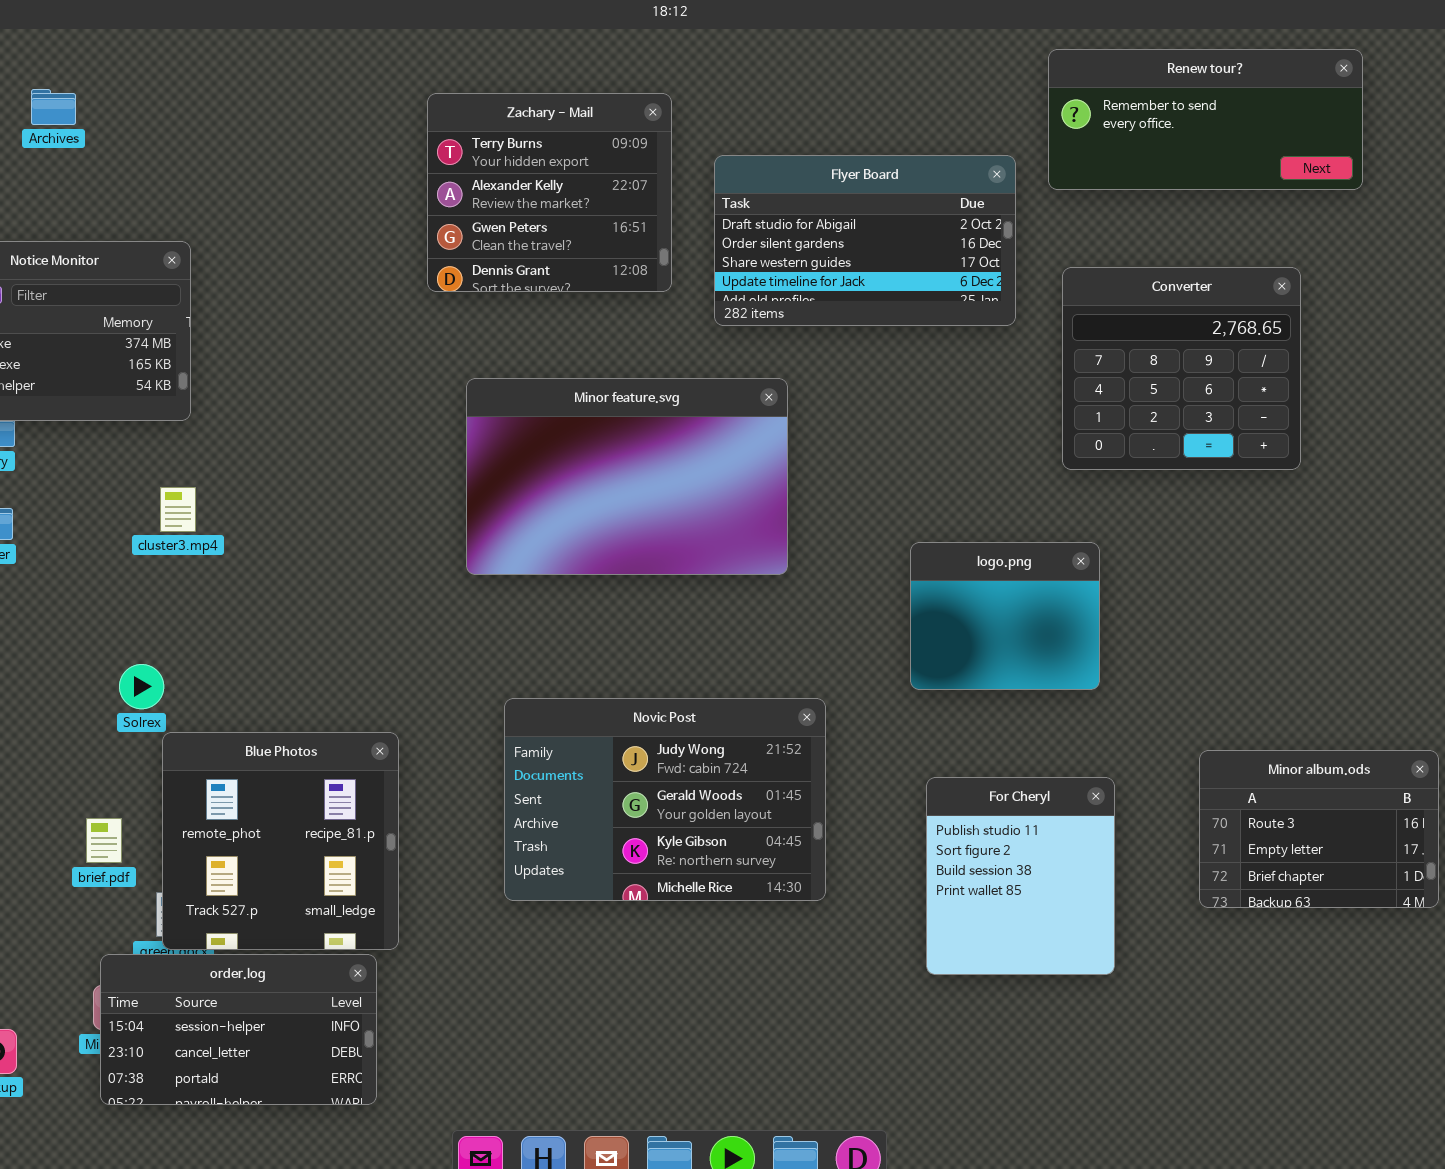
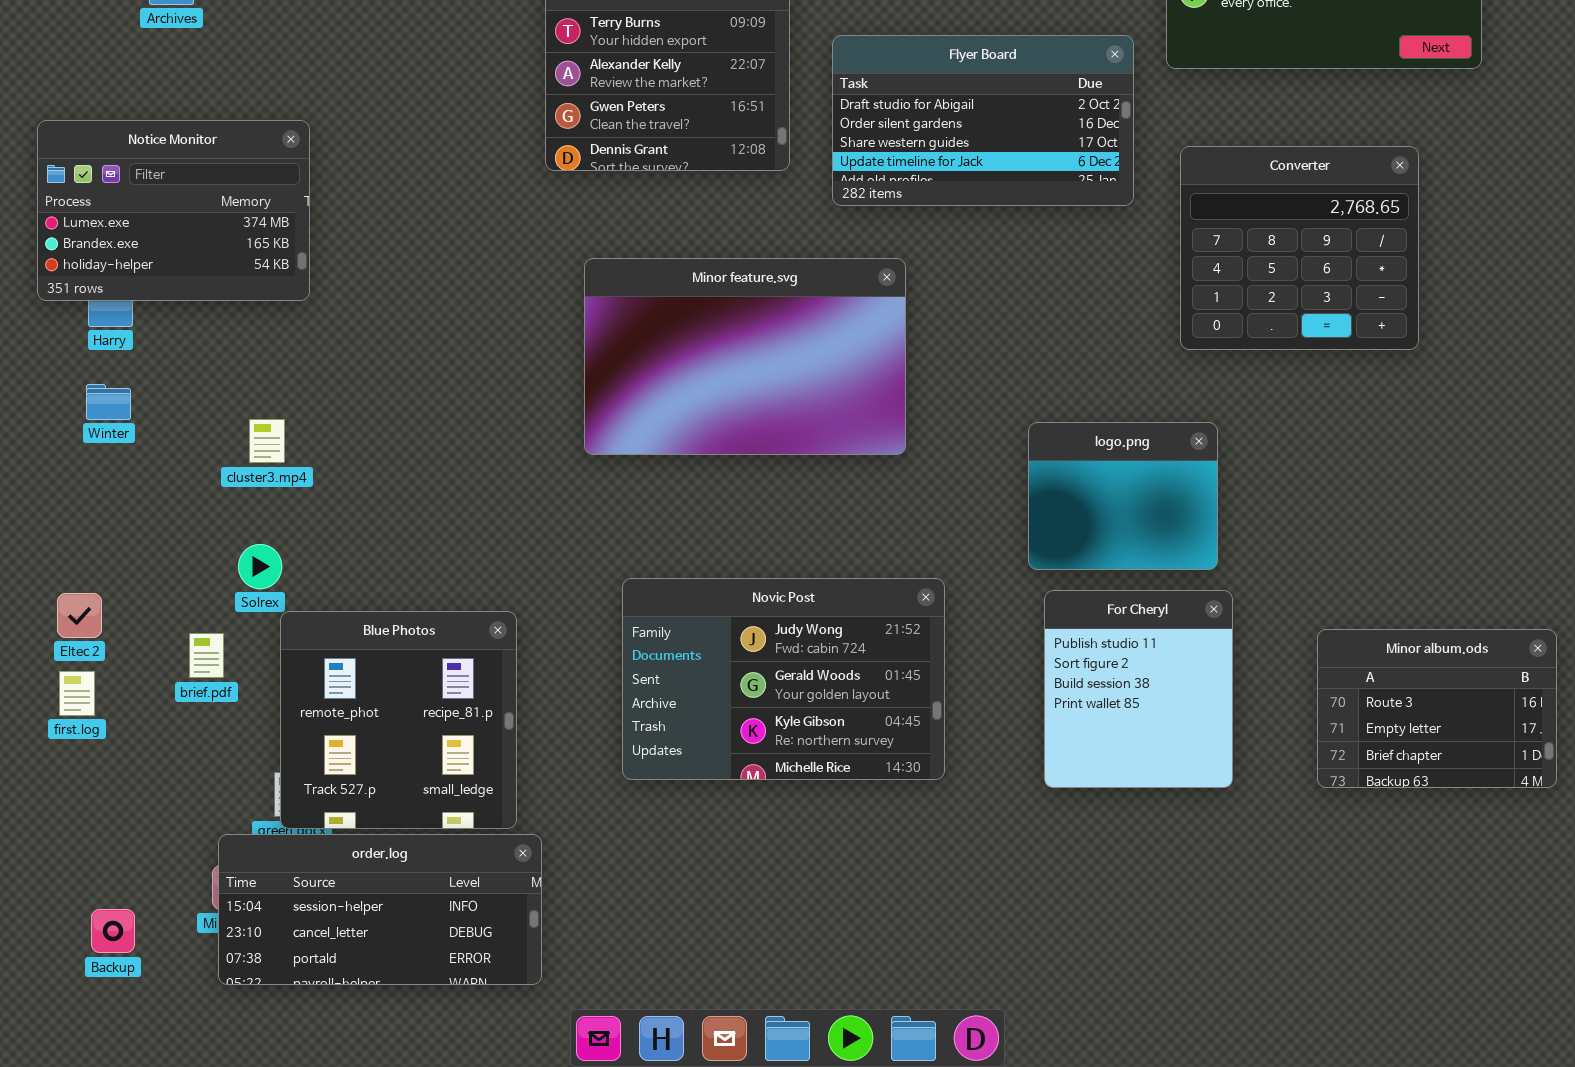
cluster3.mp4: [160,487,196,532] -> [249,419,285,463], moved
For Cheryl: [926,777,1115,975] -> [1044,590,1233,788], moved
brief.pdf: [86,818,122,863] -> [189,633,224,678], moved
order.log: [100,954,377,1105] -> [218,834,542,985], resized

